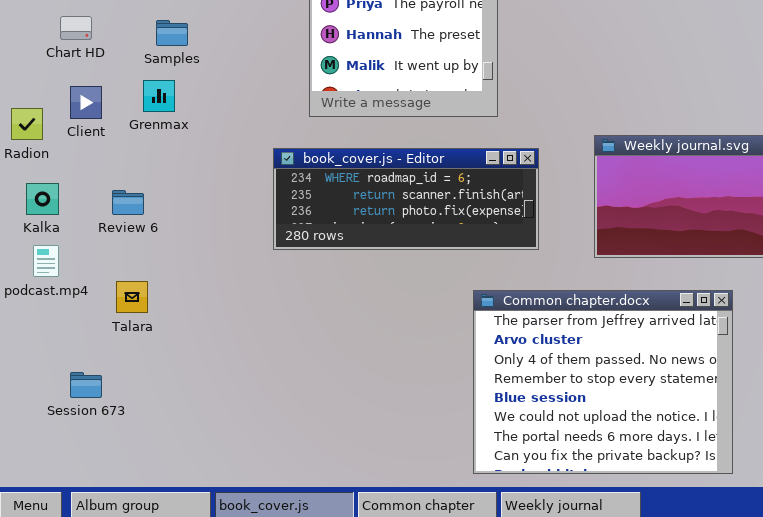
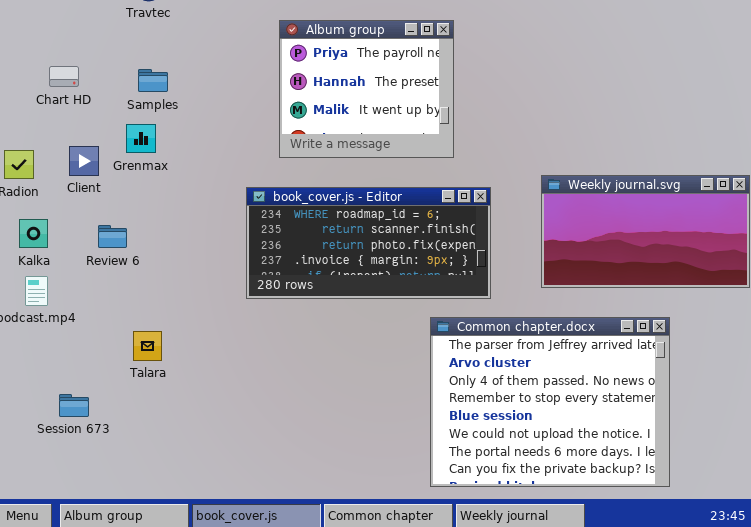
Client: [70,86,102,119] -> [69,146,99,176], moved
book_cover.js - Editor: [273,148,539,250] -> [246,187,491,299], resized
Talara: [116,281,148,313] -> [133,331,162,361], moved

